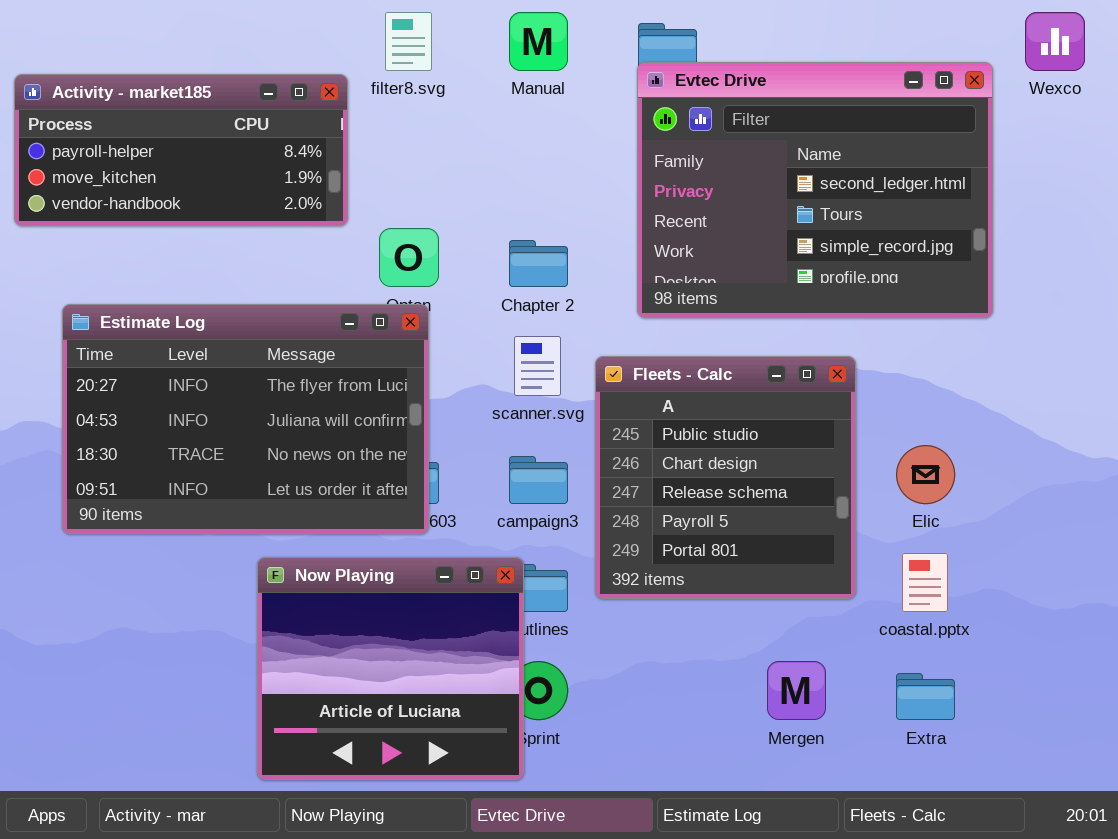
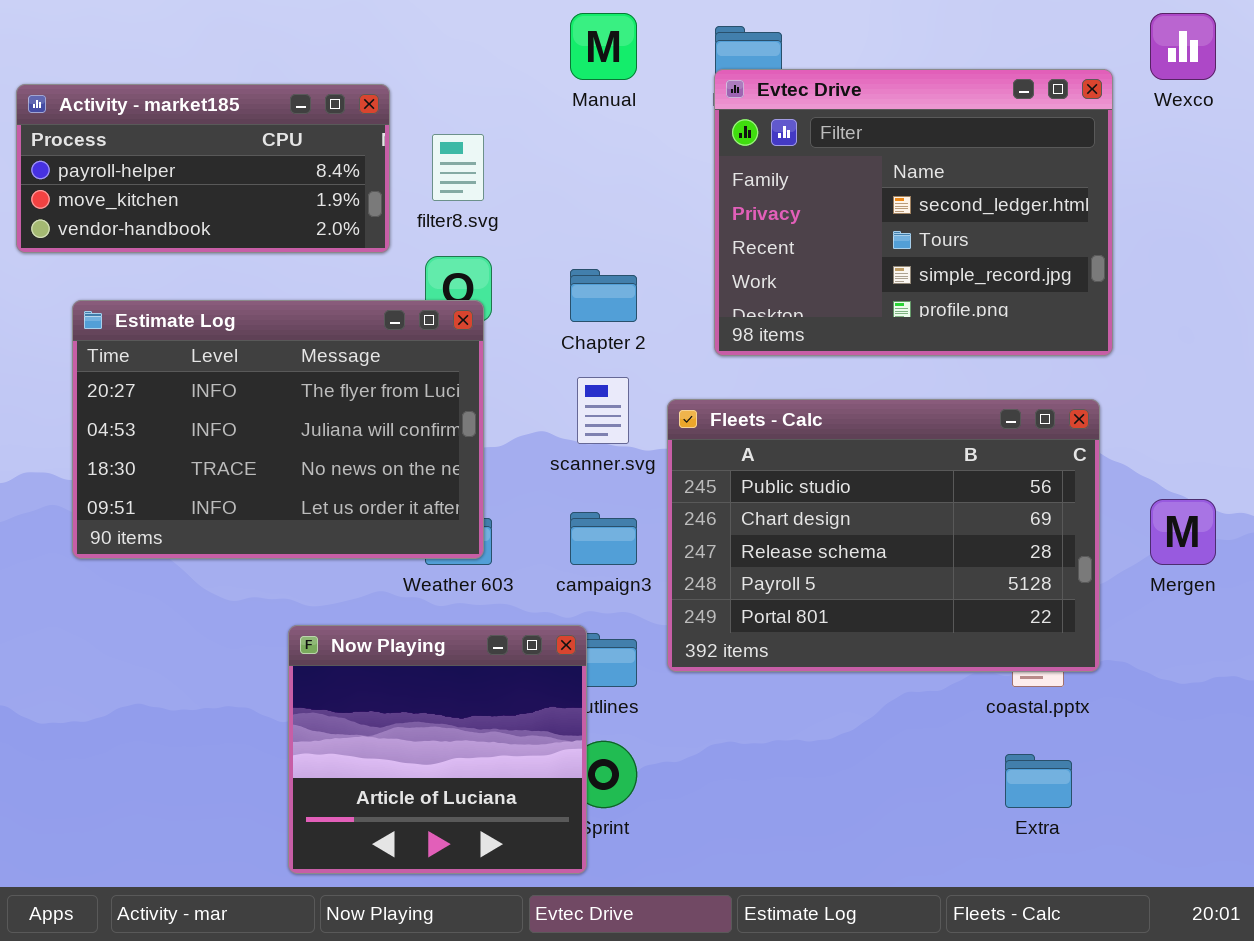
filter8.svg: [385,12,432,71] -> [432,134,484,201], moved
Estimate Log: [62,304,429,534] -> [72,300,484,559], moved
Fleets - Calc: [595,356,856,599] -> [667,399,1100,672], resized
Mergen: [767,661,826,720] -> [1150,499,1216,565], moved

